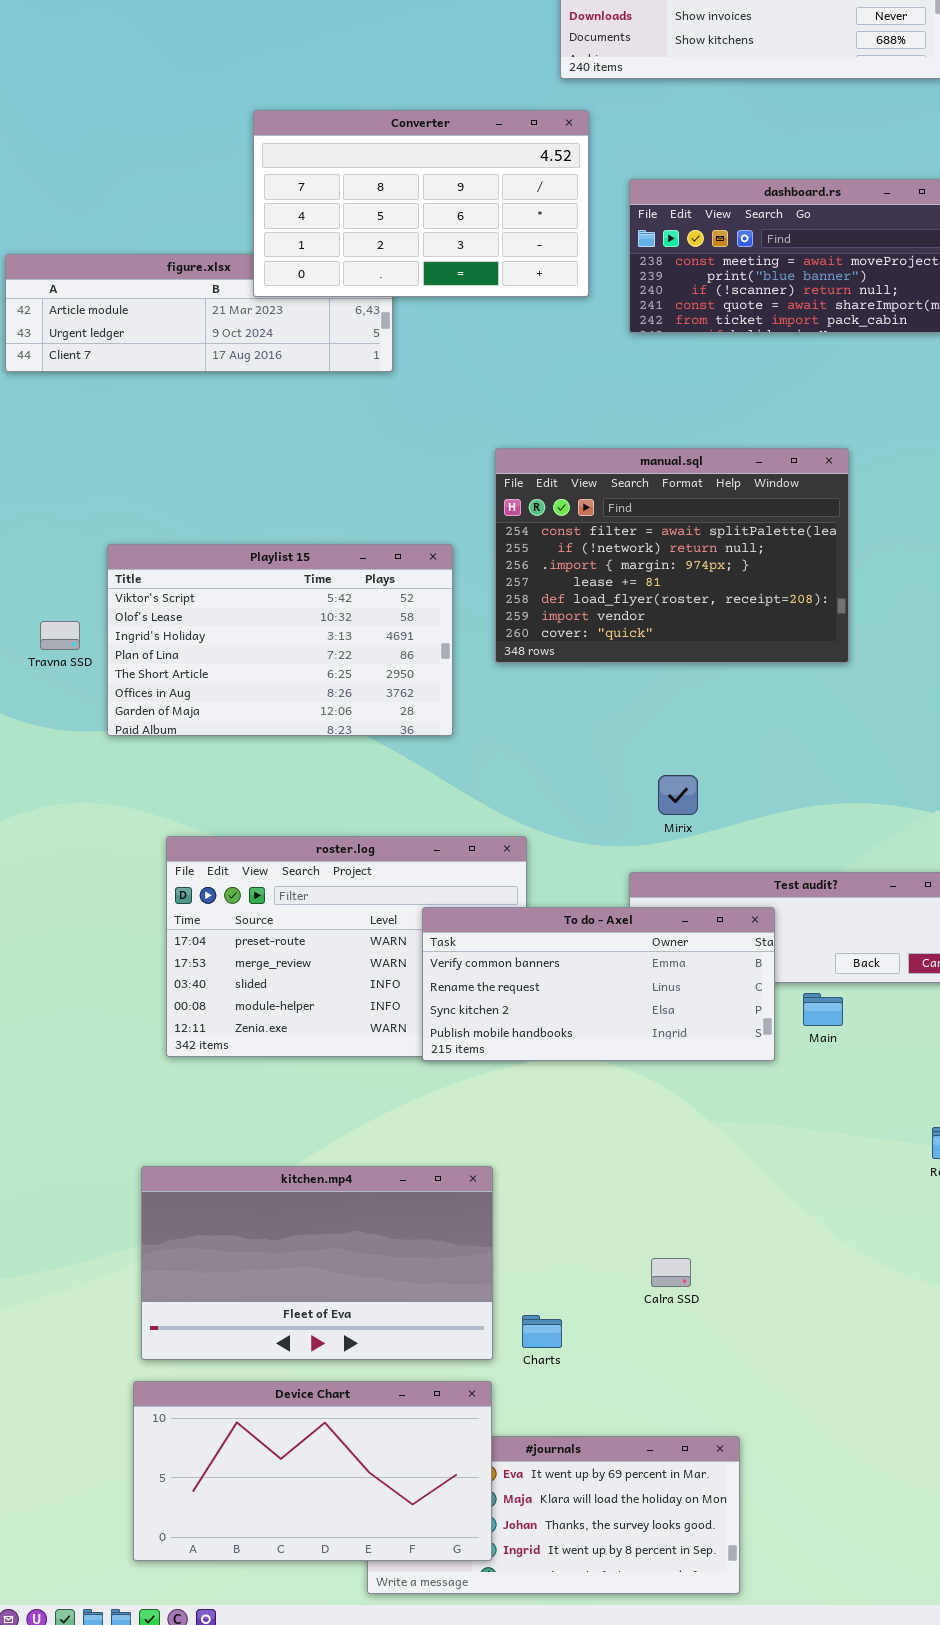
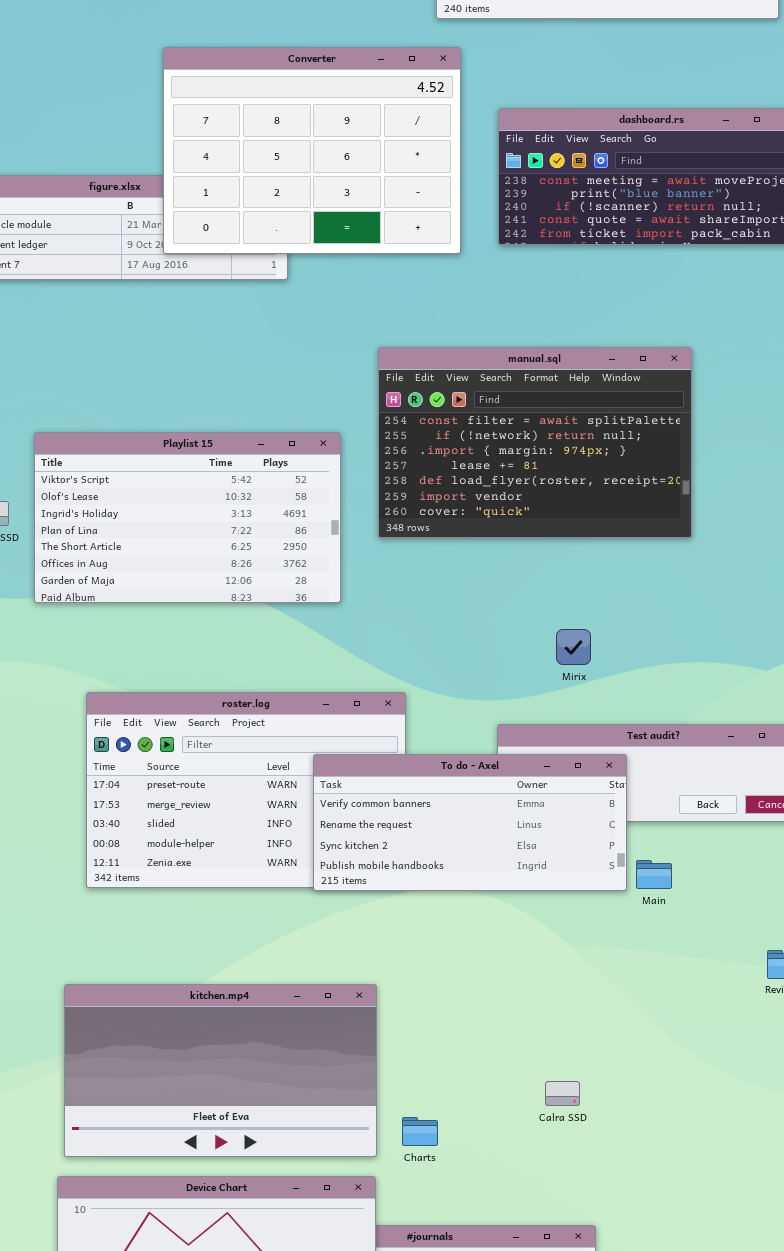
Converter: [253,110,589,297] -> [163,47,461,254], resized
Mirix: [658,775,698,815] -> [556,629,591,665], moved
Main: [803,993,843,1026] -> [636,860,672,889], moved
Calra SSD: [651,1258,691,1287] -> [545,1081,580,1106], moved

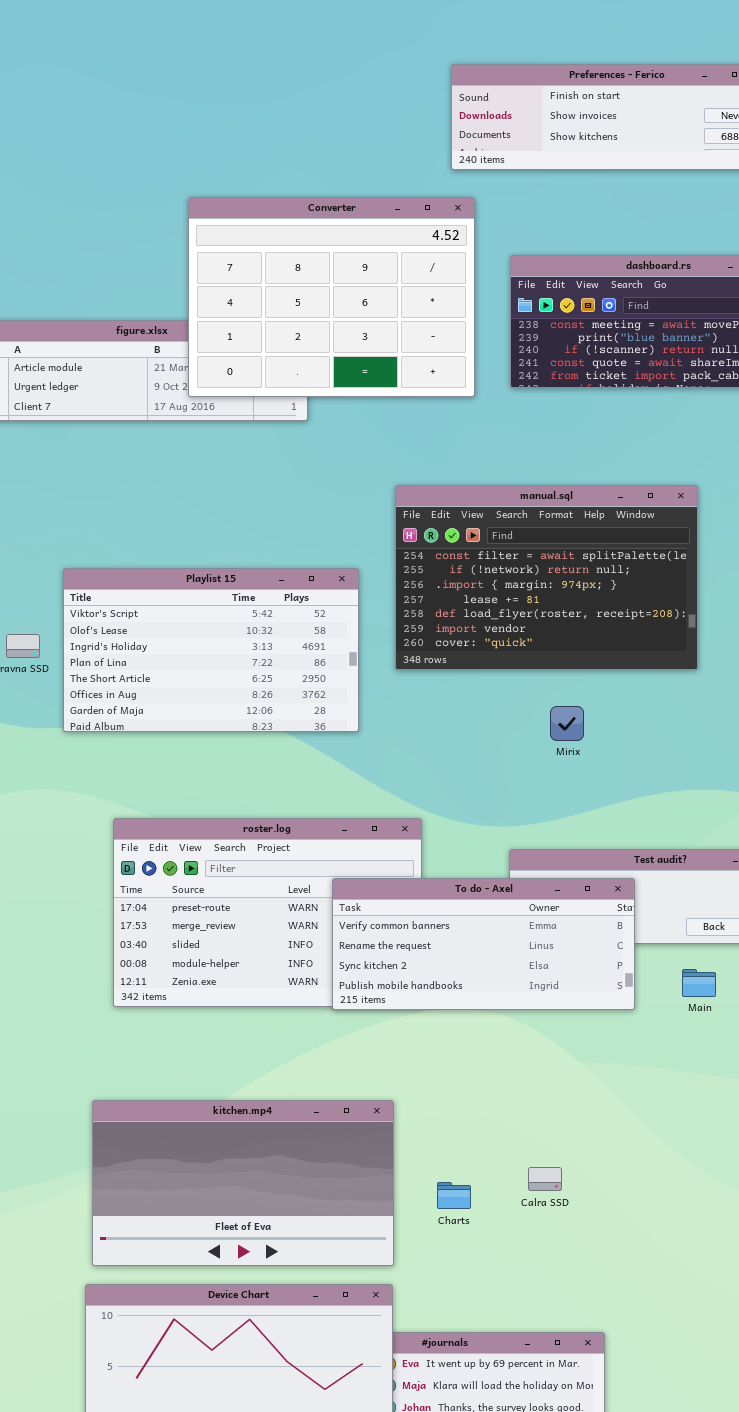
Mirix: [556,629,591,665] -> [550,706,584,741], moved
Main: [636,860,672,889] -> [682,969,716,997], moved
Calra SSD: [545,1081,580,1106] -> [528,1167,562,1191], moved
Charts: [402,1117,438,1146] -> [437,1182,471,1209], moved

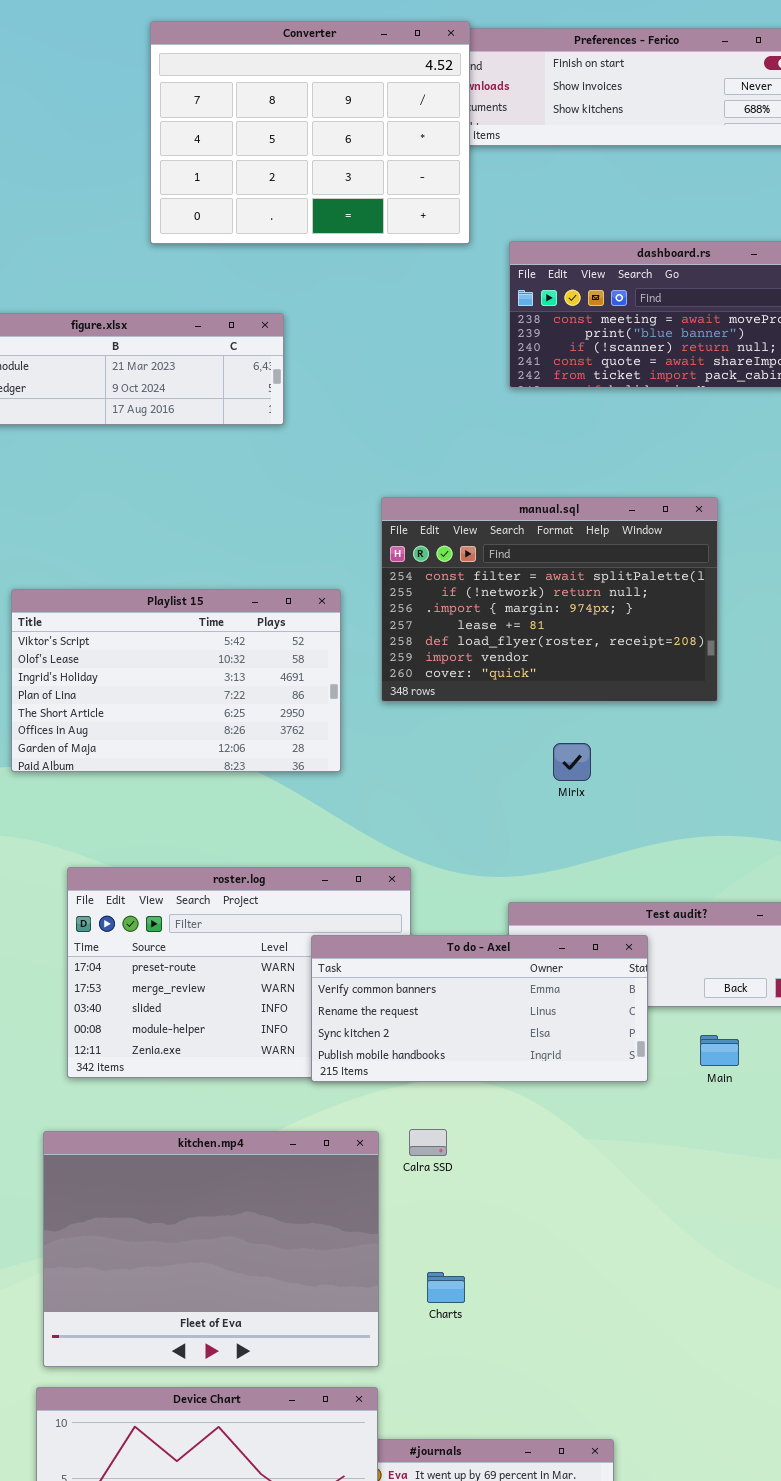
Converter: [188,197,475,397] -> [150,21,470,244], moved
kitchen.mp4: [92,1100,394,1266] -> [43,1131,379,1367], resized
Calra SSD: [528,1167,562,1191] -> [409,1129,447,1156], moved

